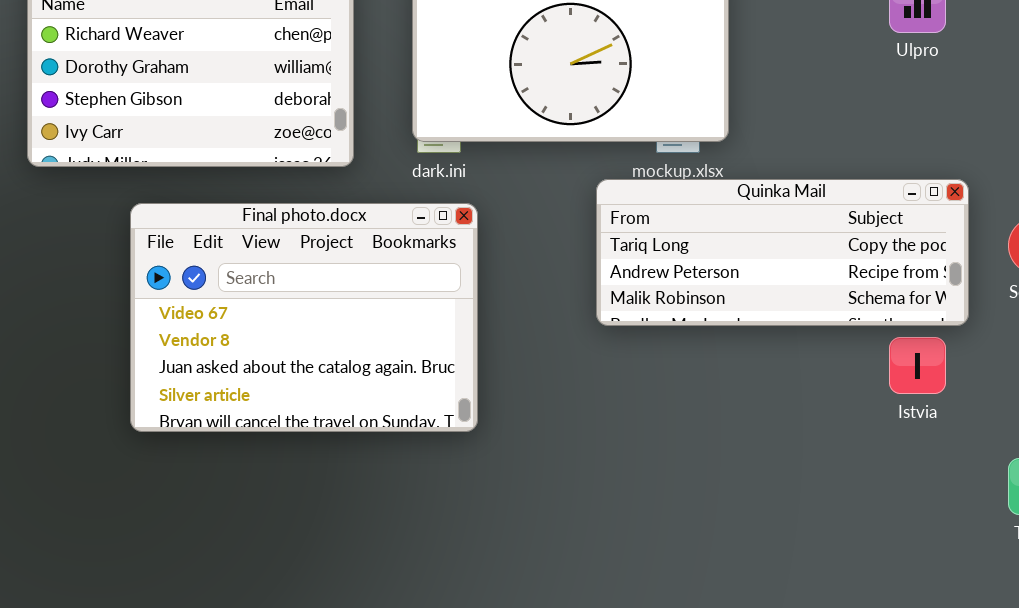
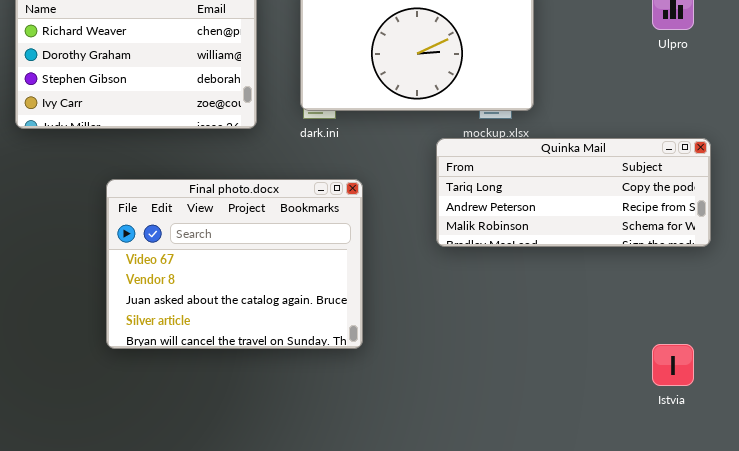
Final photo.docx: [130,203,478,432] -> [106,179,363,349], moved
Istvia: [889,337,946,394] -> [652,344,694,386], moved

